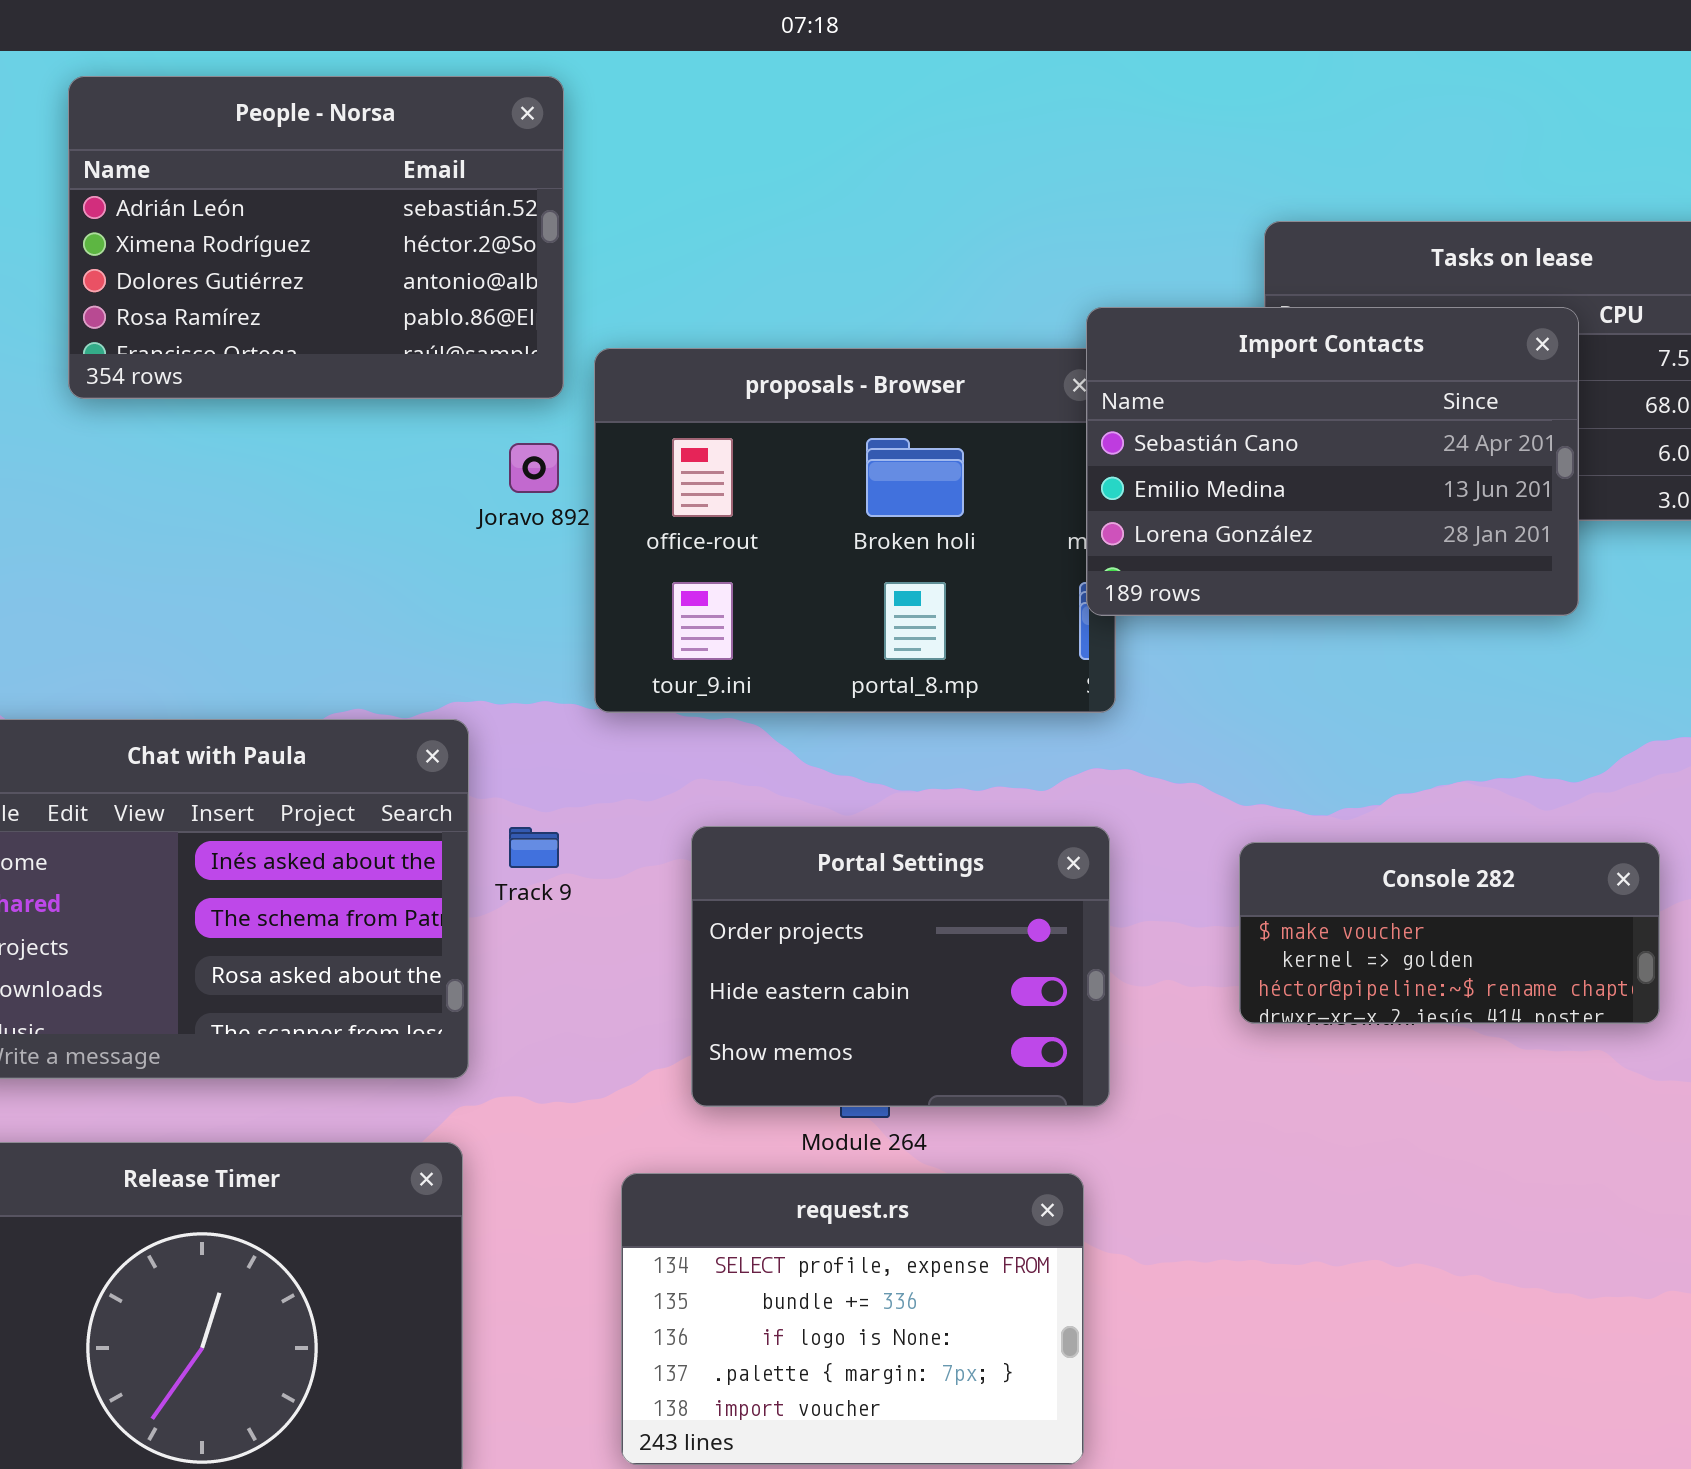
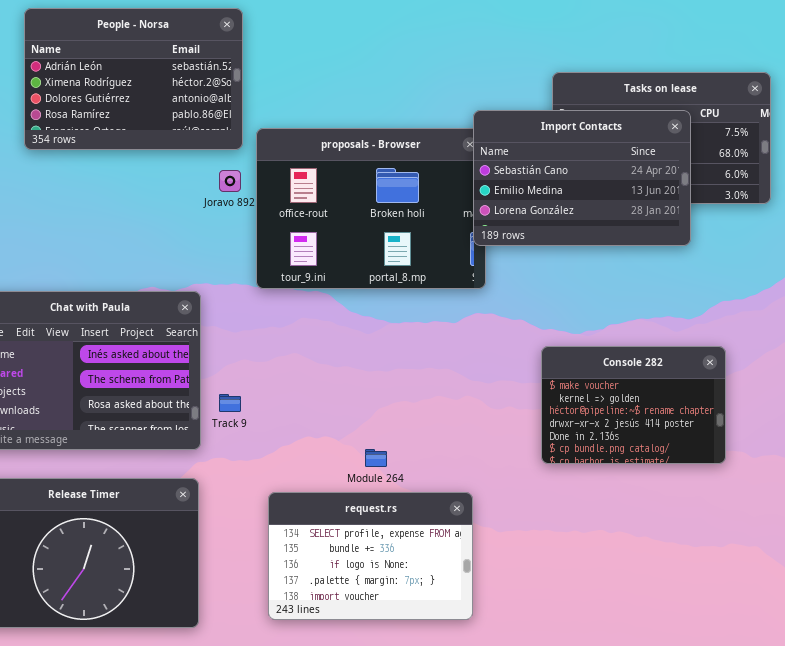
Portal Settings: [691,826,1110,1107] -> none, closed
Track 9: [509,827,559,868] -> [219,394,241,412], moved
Console 282: [1239,842,1660,1024] -> [541,346,726,464], resized

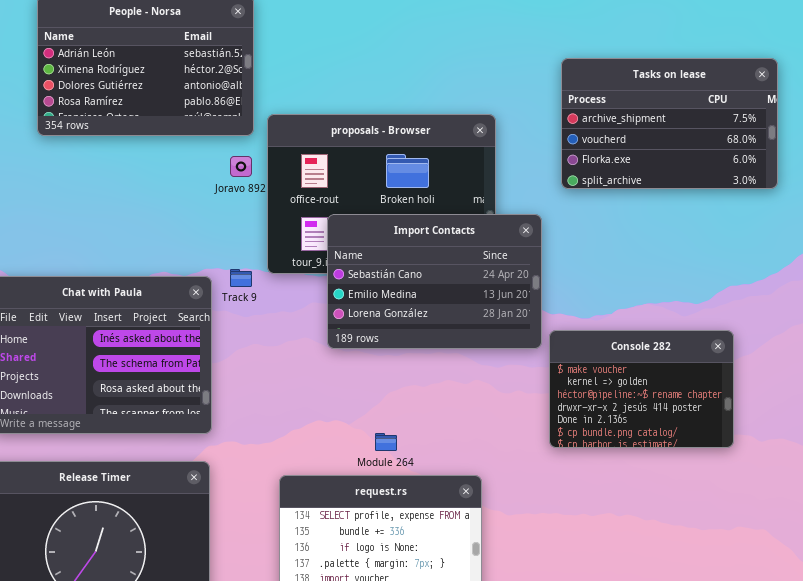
Import Contacts: [473,110,691,246] -> [327,214,542,349], moved
Track 9: [219,394,241,412] -> [230,269,252,287], moved

